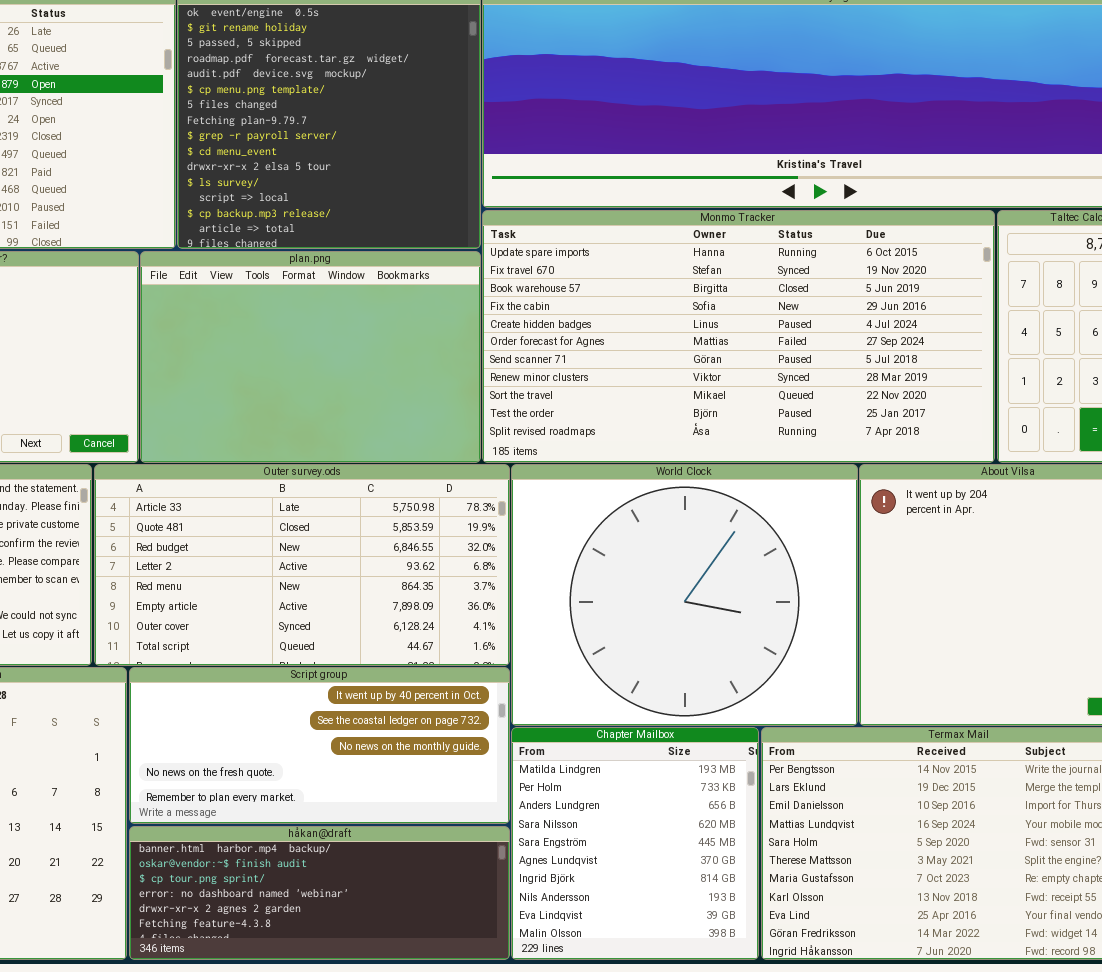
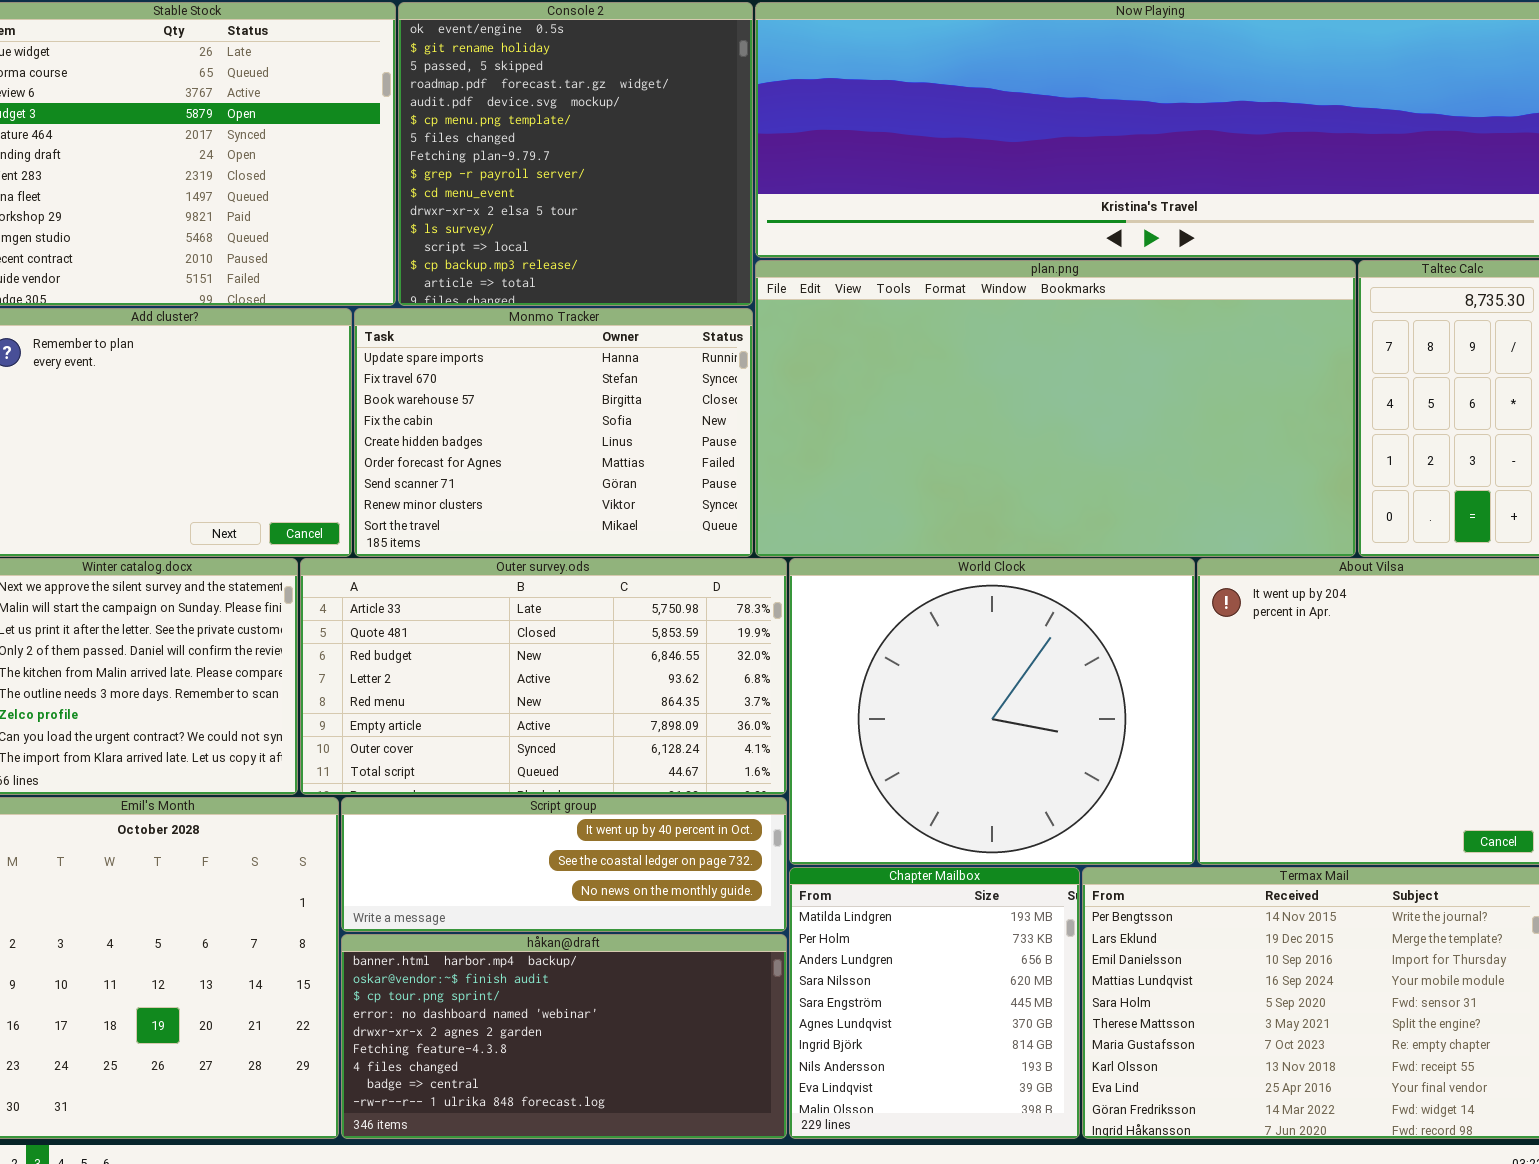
Monmo Tracker: [482,210,995,463] -> [354,308,753,557], moved, resized
plan.png: [140,251,481,463] -> [755,260,1356,557], moved, resized
Script group: [129,667,510,824] -> [341,797,787,932], resized
håkan@draft: [129,826,510,960] -> [341,934,787,1139], resized

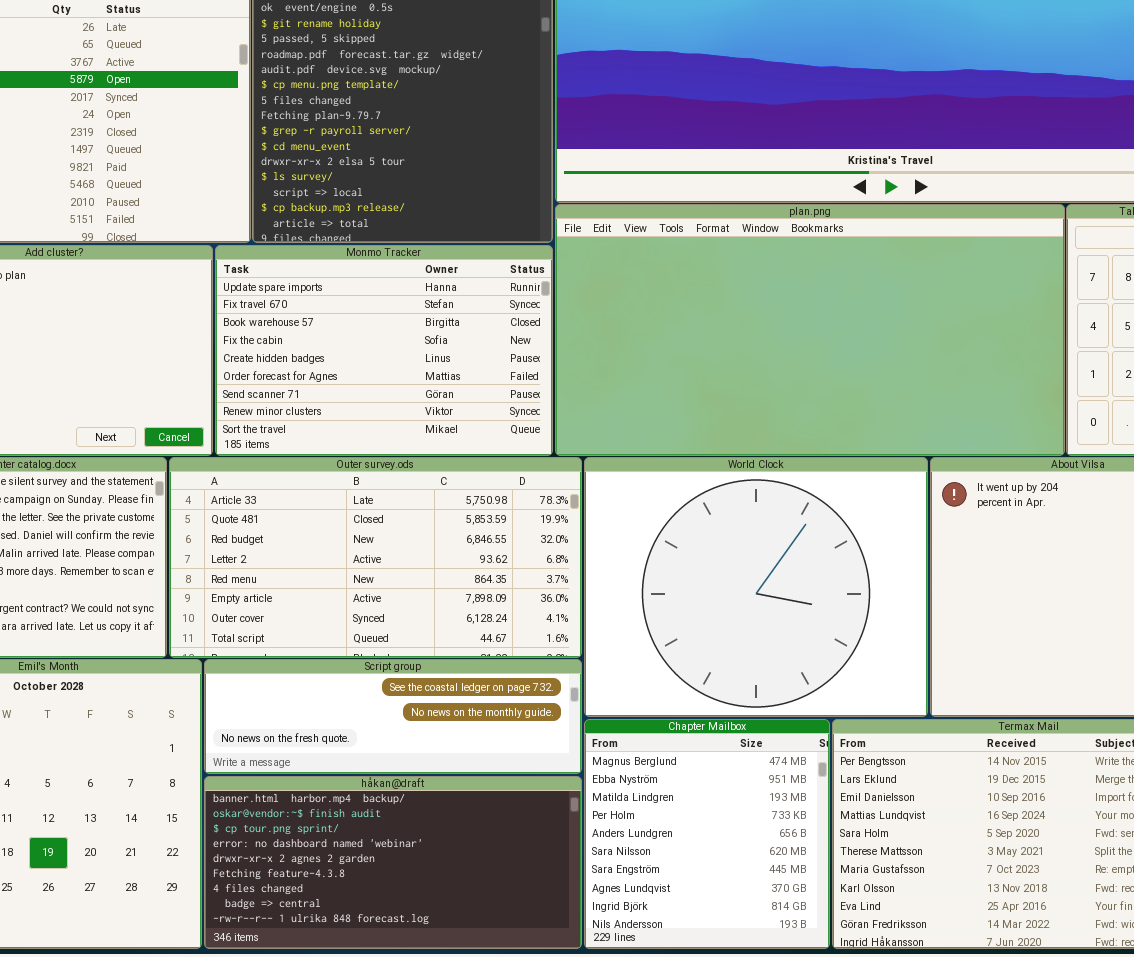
Script group: [341,797,787,932] -> [204,659,582,774], scrolled down 1 row
Chapter Mailbox: [789,867,1080,1139] -> [584,719,830,949], scrolled up 2 rows

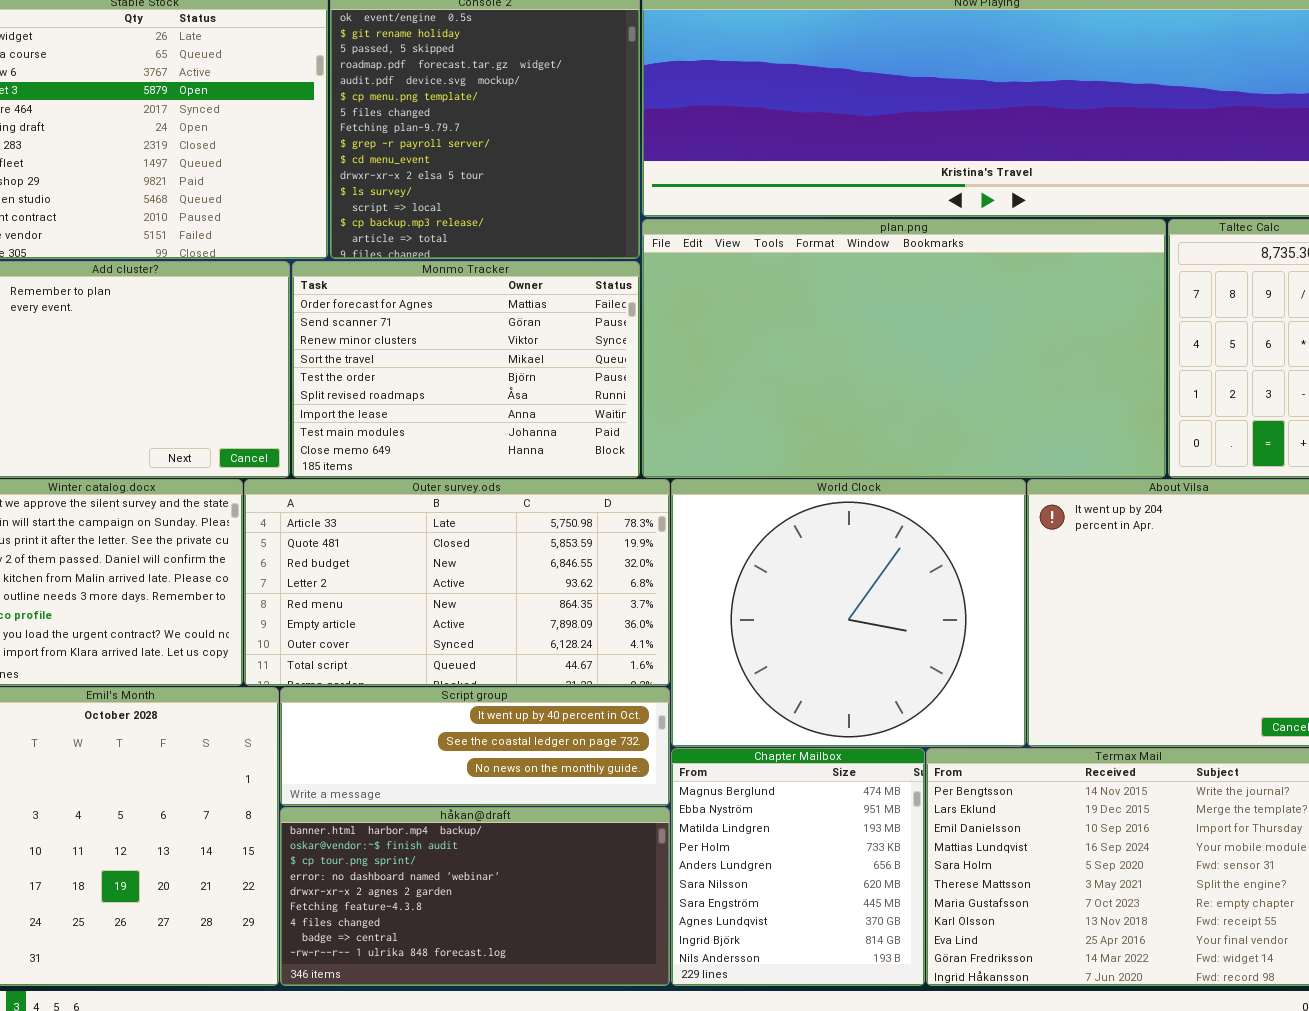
Monmo Tracker: [215,245,553,456] -> [292,261,640,478], scrolled down 5 rows
Script group: [204,659,582,774] -> [280,687,670,806], scrolled up 1 row

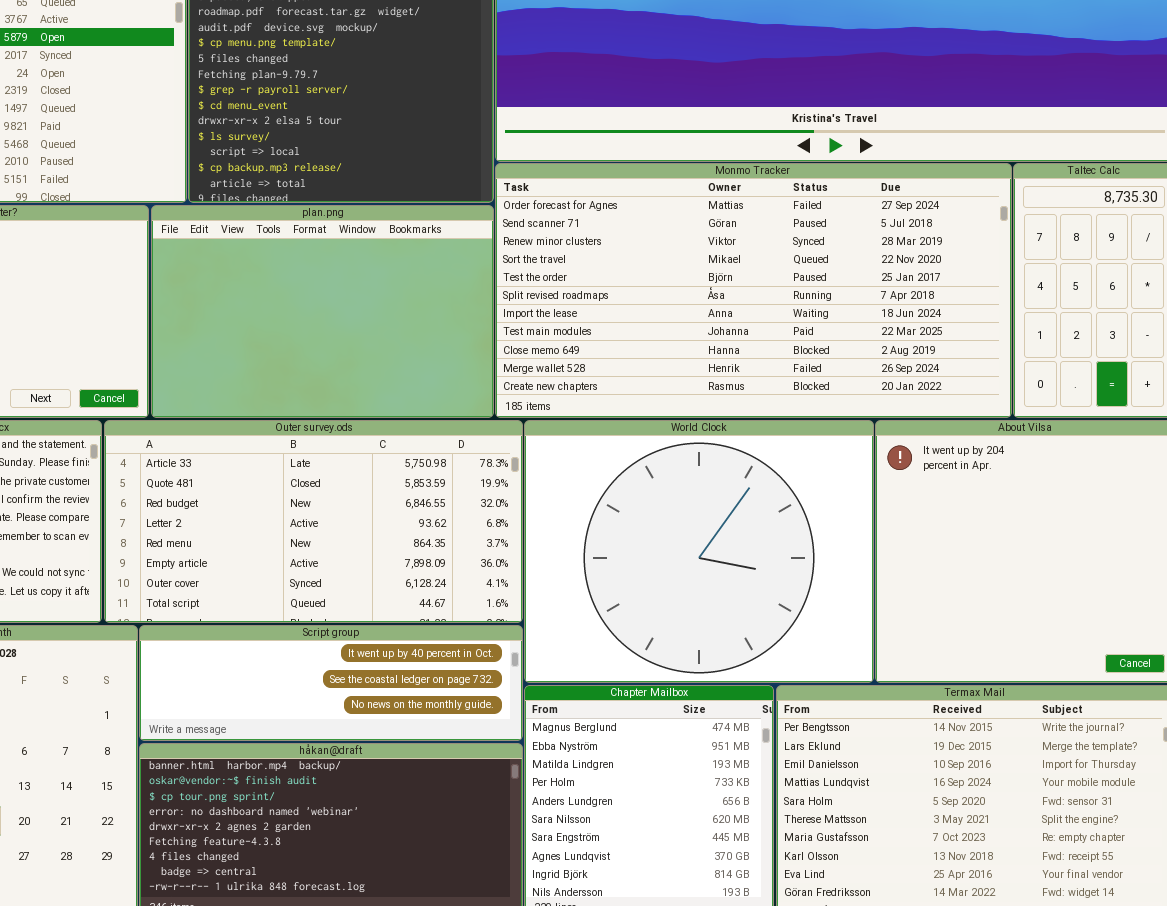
plan.png: [642,219,1166,478] -> [151,205,494,418], moved, resized
Monmo Tracker: [292,261,640,478] -> [495,163,1012,418], moved, resized

